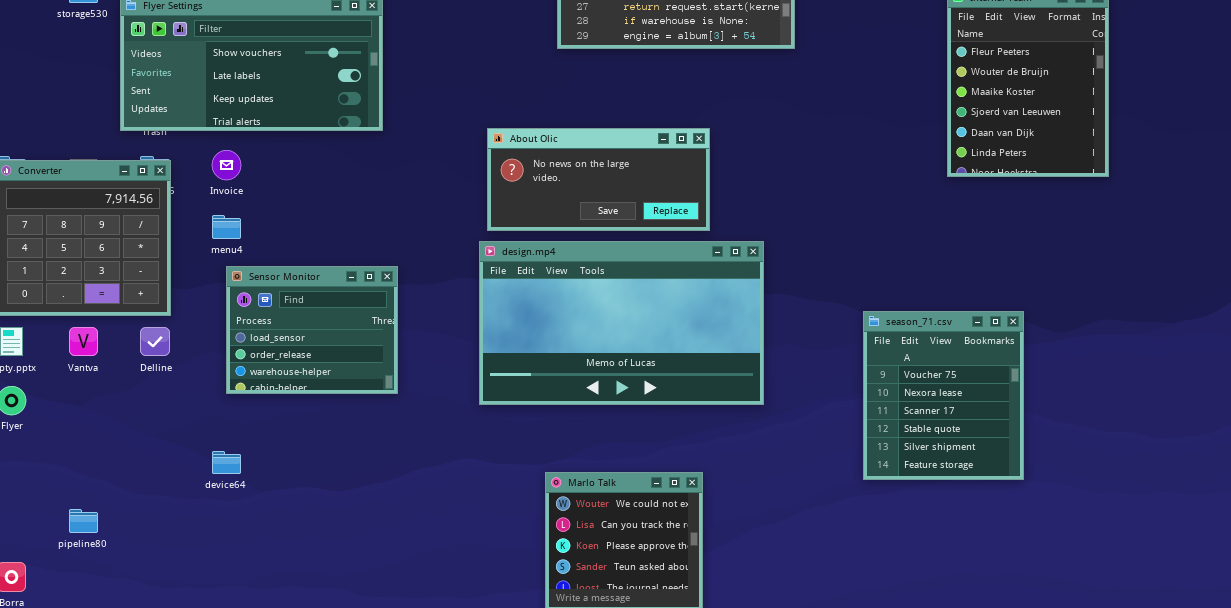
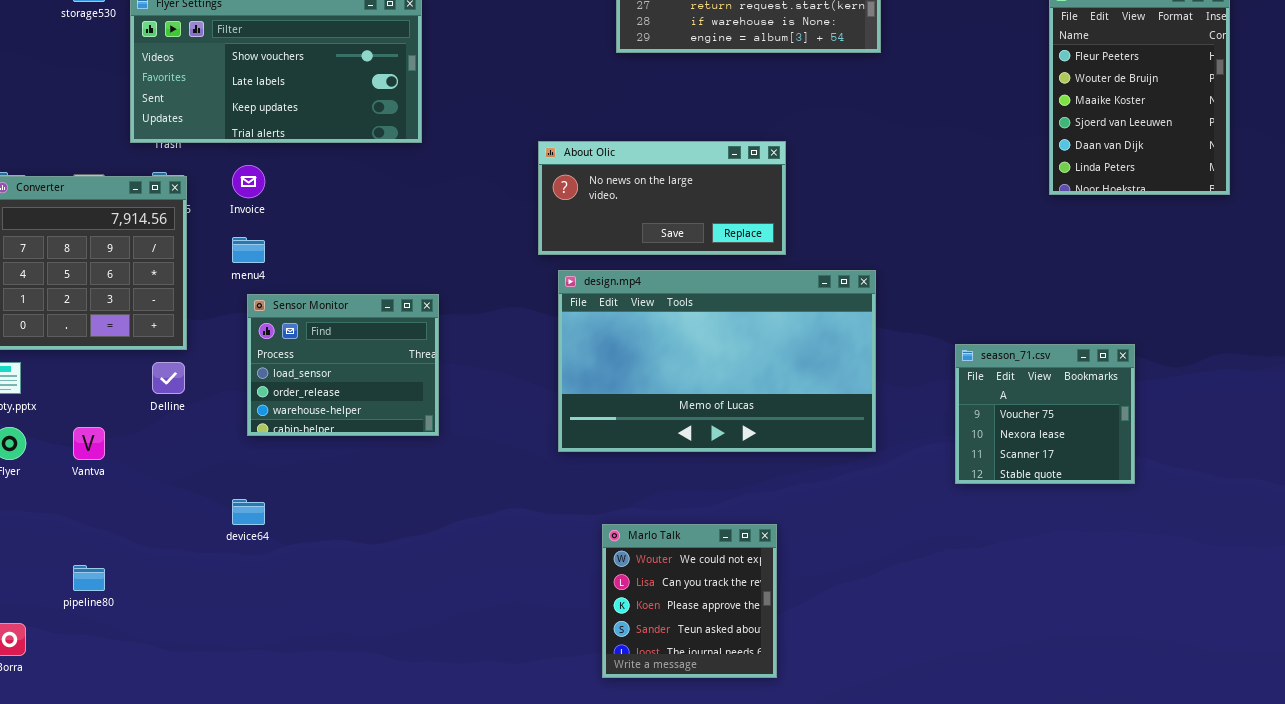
design.mp4: [479,241,764,405] -> [558,270,876,452], moved
season_71.csv: [863,311,1024,480] -> [955,344,1135,484], resized
Vantva: [69,327,98,356] -> [73,427,105,460], moved

